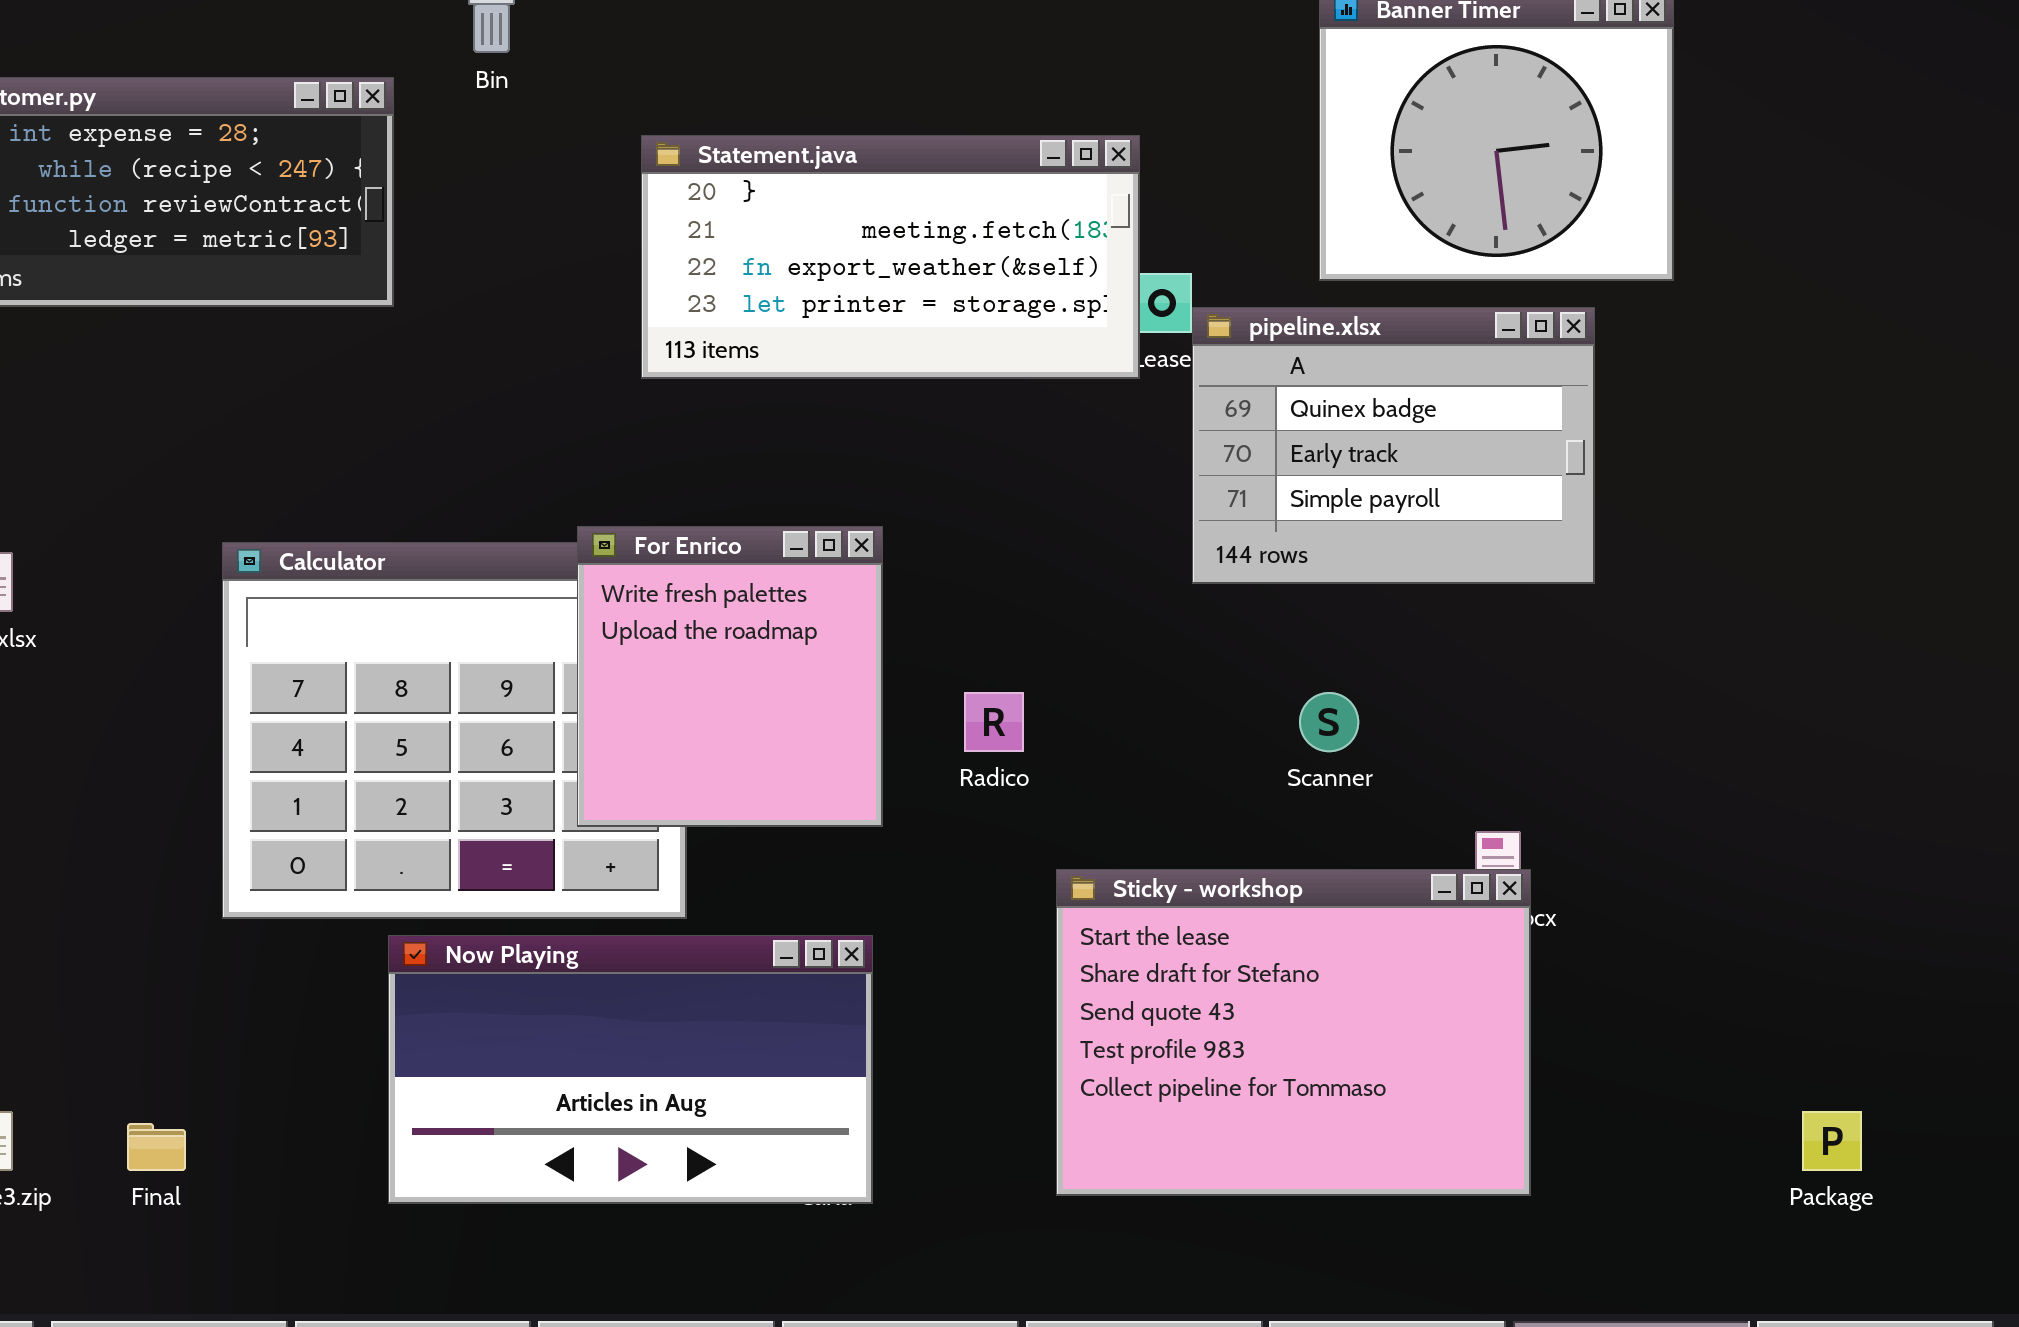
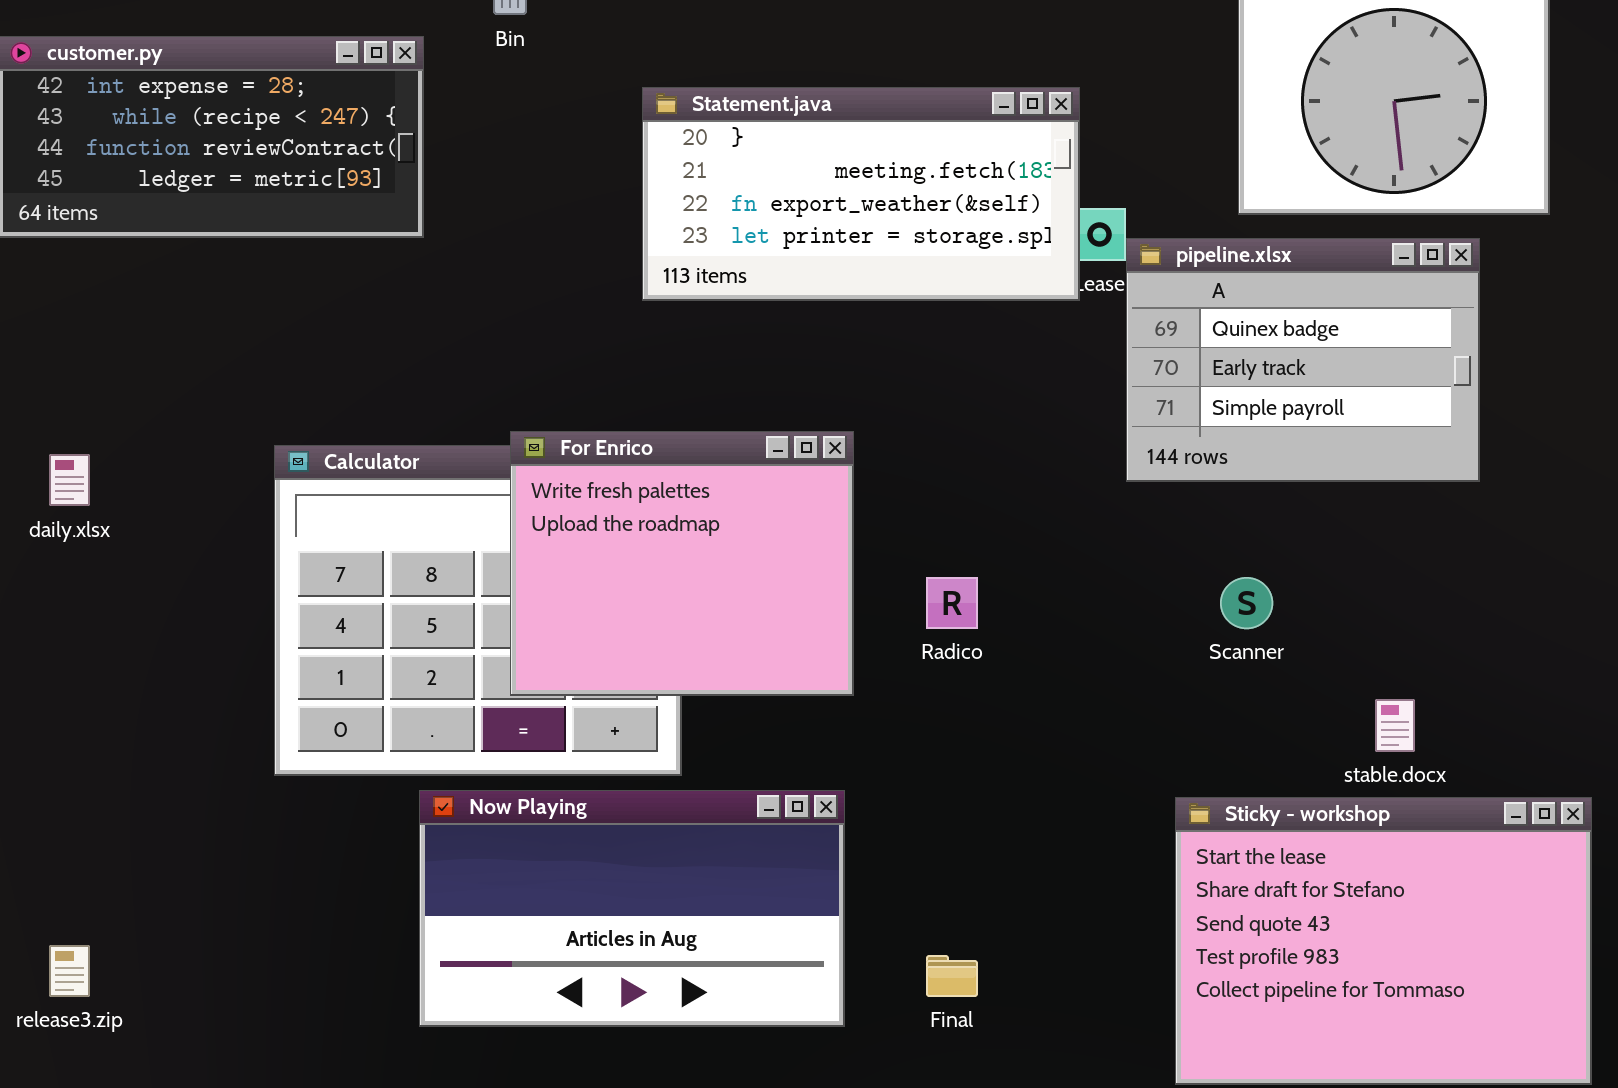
For Enrico: [577,526,883,827] -> [510,431,854,696], resized
Sticky - workshop: [1056,869,1531,1196] -> [1175,797,1592,1085], moved
Final: [127,1123,186,1171] -> [926,955,978,997], moved

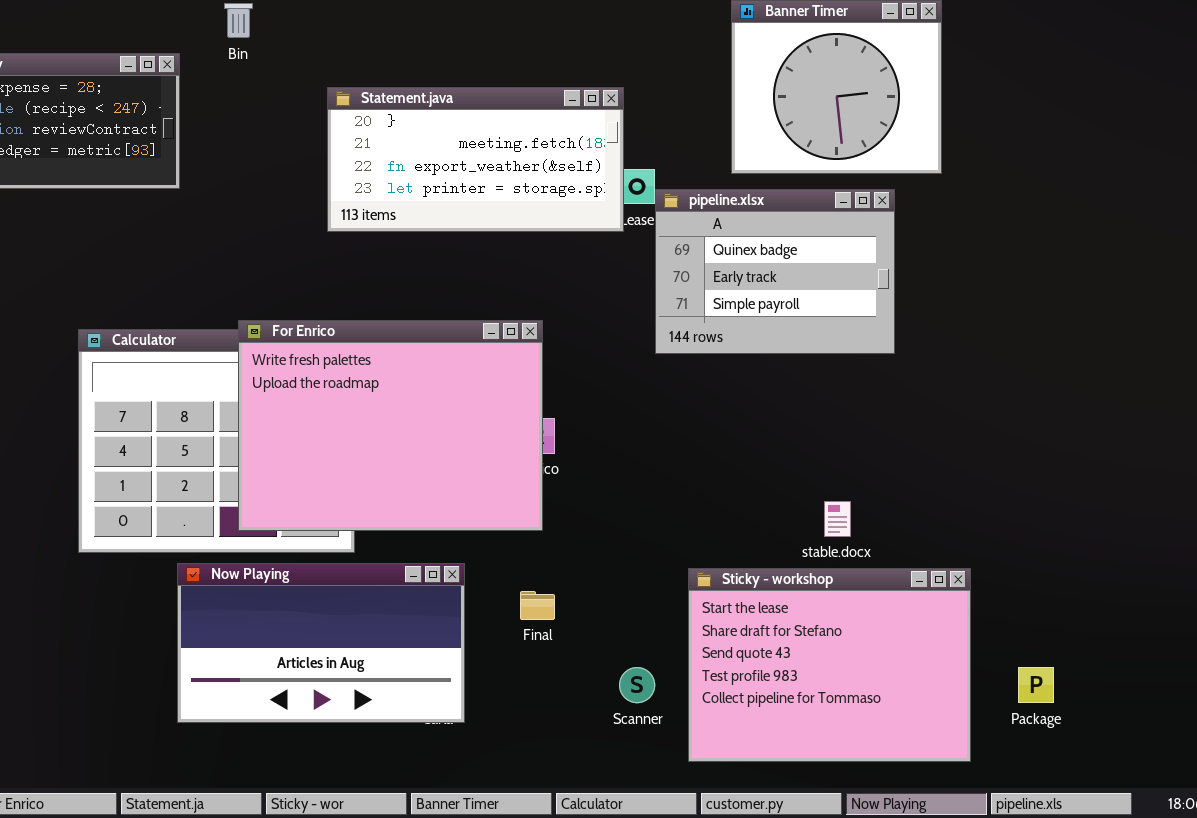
For Enrico: [510,431,854,696] -> [238,320,543,531], resized
Scanner: [1220,577,1273,629] -> [619,667,655,703], moved
Final: [926,955,978,997] -> [520,591,555,620], moved

